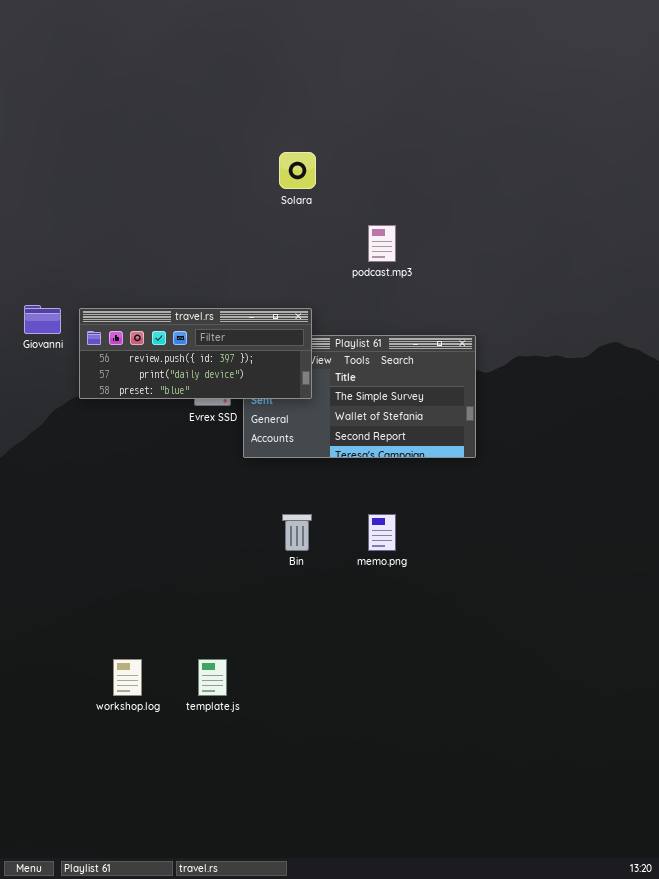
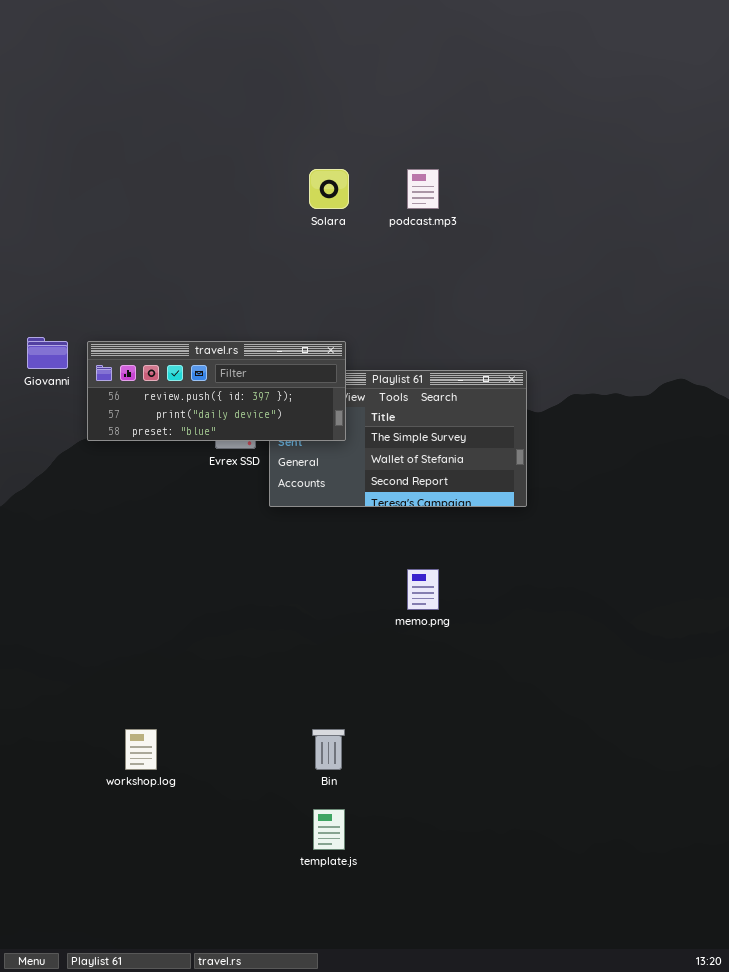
podcast.mp3: [368,225,396,262] -> [407,169,439,209], moved
Bin: [282,514,312,551] -> [312,729,345,770], moved
template.js: [198,659,227,696] -> [313,809,345,850], moved

